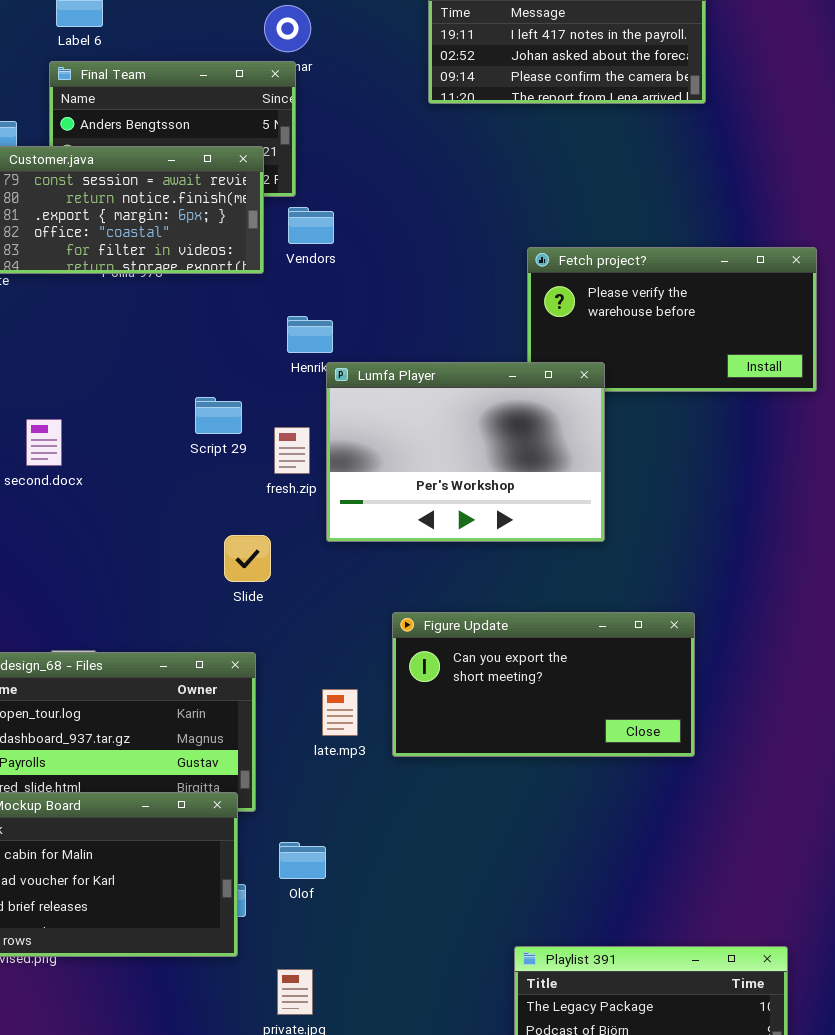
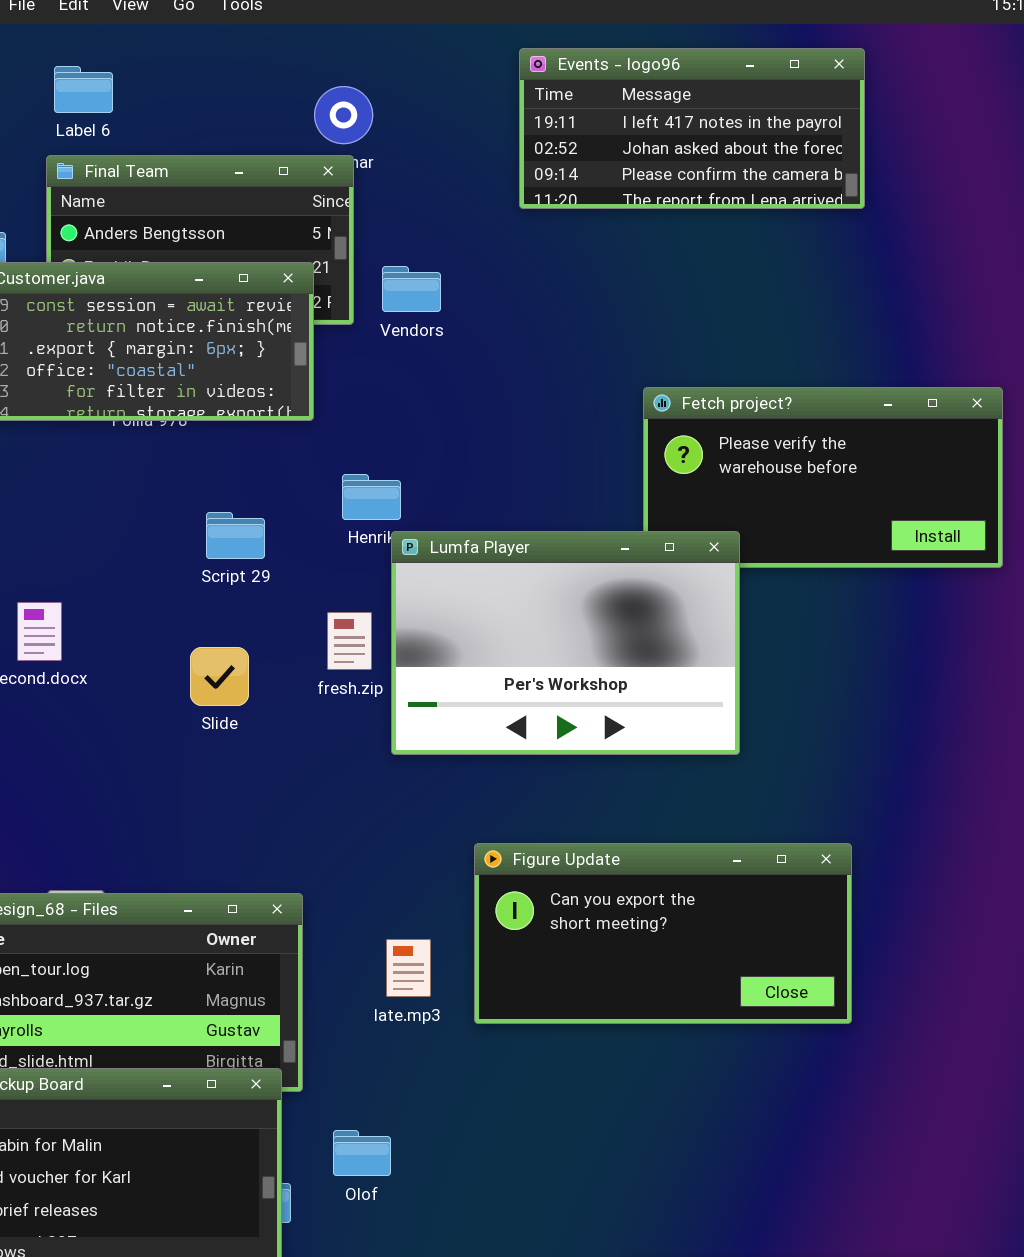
Vendors: [288,207,334,244] -> [382,266,441,312], moved
Script 29: [195,397,242,434] -> [206,512,265,559], moved
Slide: [224,535,271,582] -> [190,647,249,706], moved

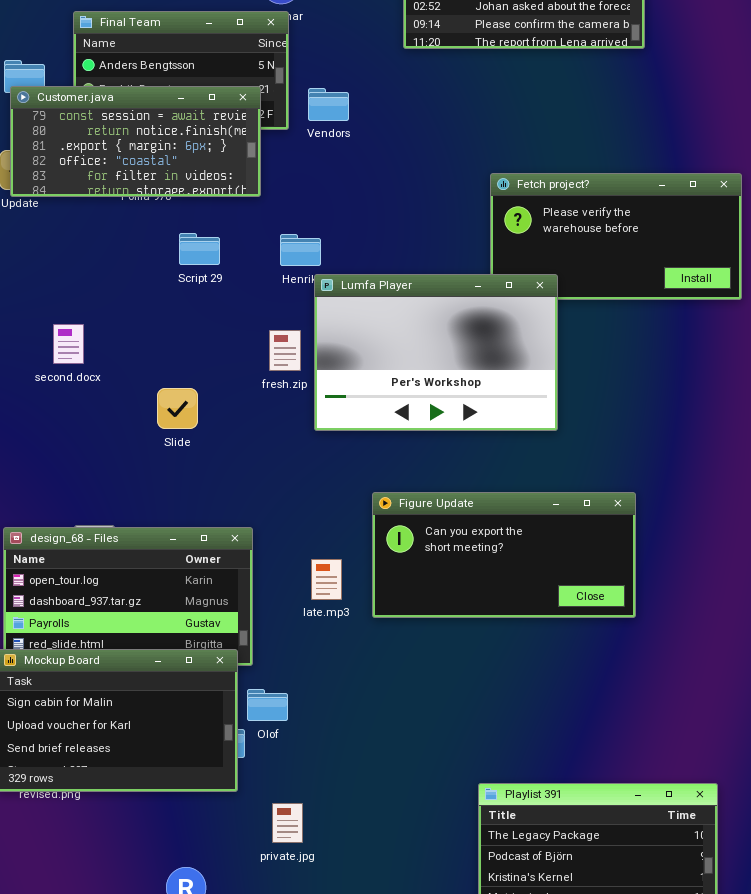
Script 29: [206,512,265,559] -> [179,233,220,265], moved
Slide: [190,647,249,706] -> [157,388,198,429], moved
Olof: [333,1130,391,1176] -> [247,689,288,721], moved

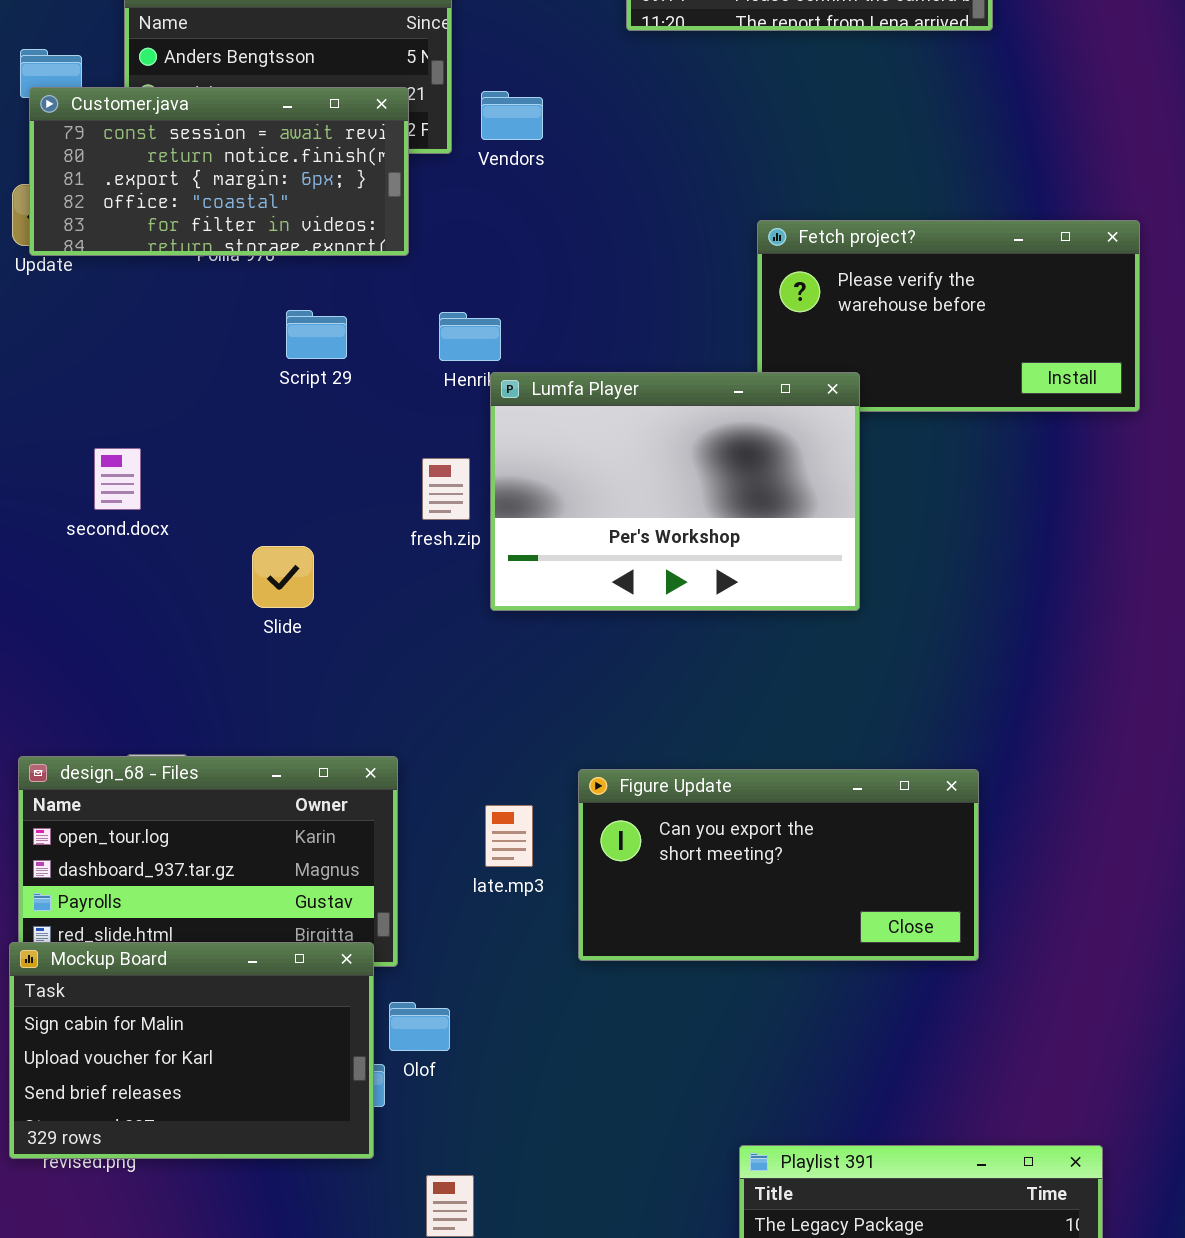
Figure Update: [372,492,636,618] -> [578,769,979,961], moved

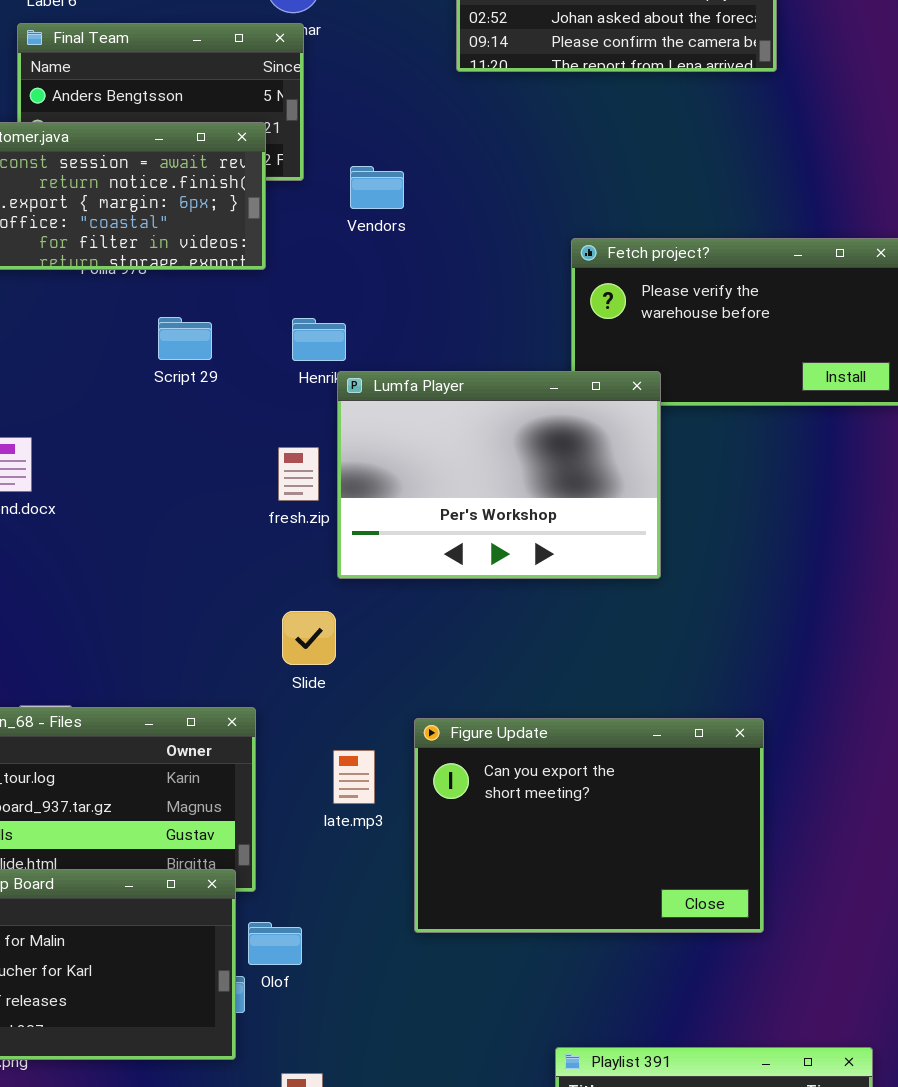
Vendors: [481,91,543,140] -> [350,166,404,209], moved
Slide: [252,546,314,608] -> [282,611,336,665], moved
Figure Update: [578,769,979,961] -> [414,718,764,933], resized

